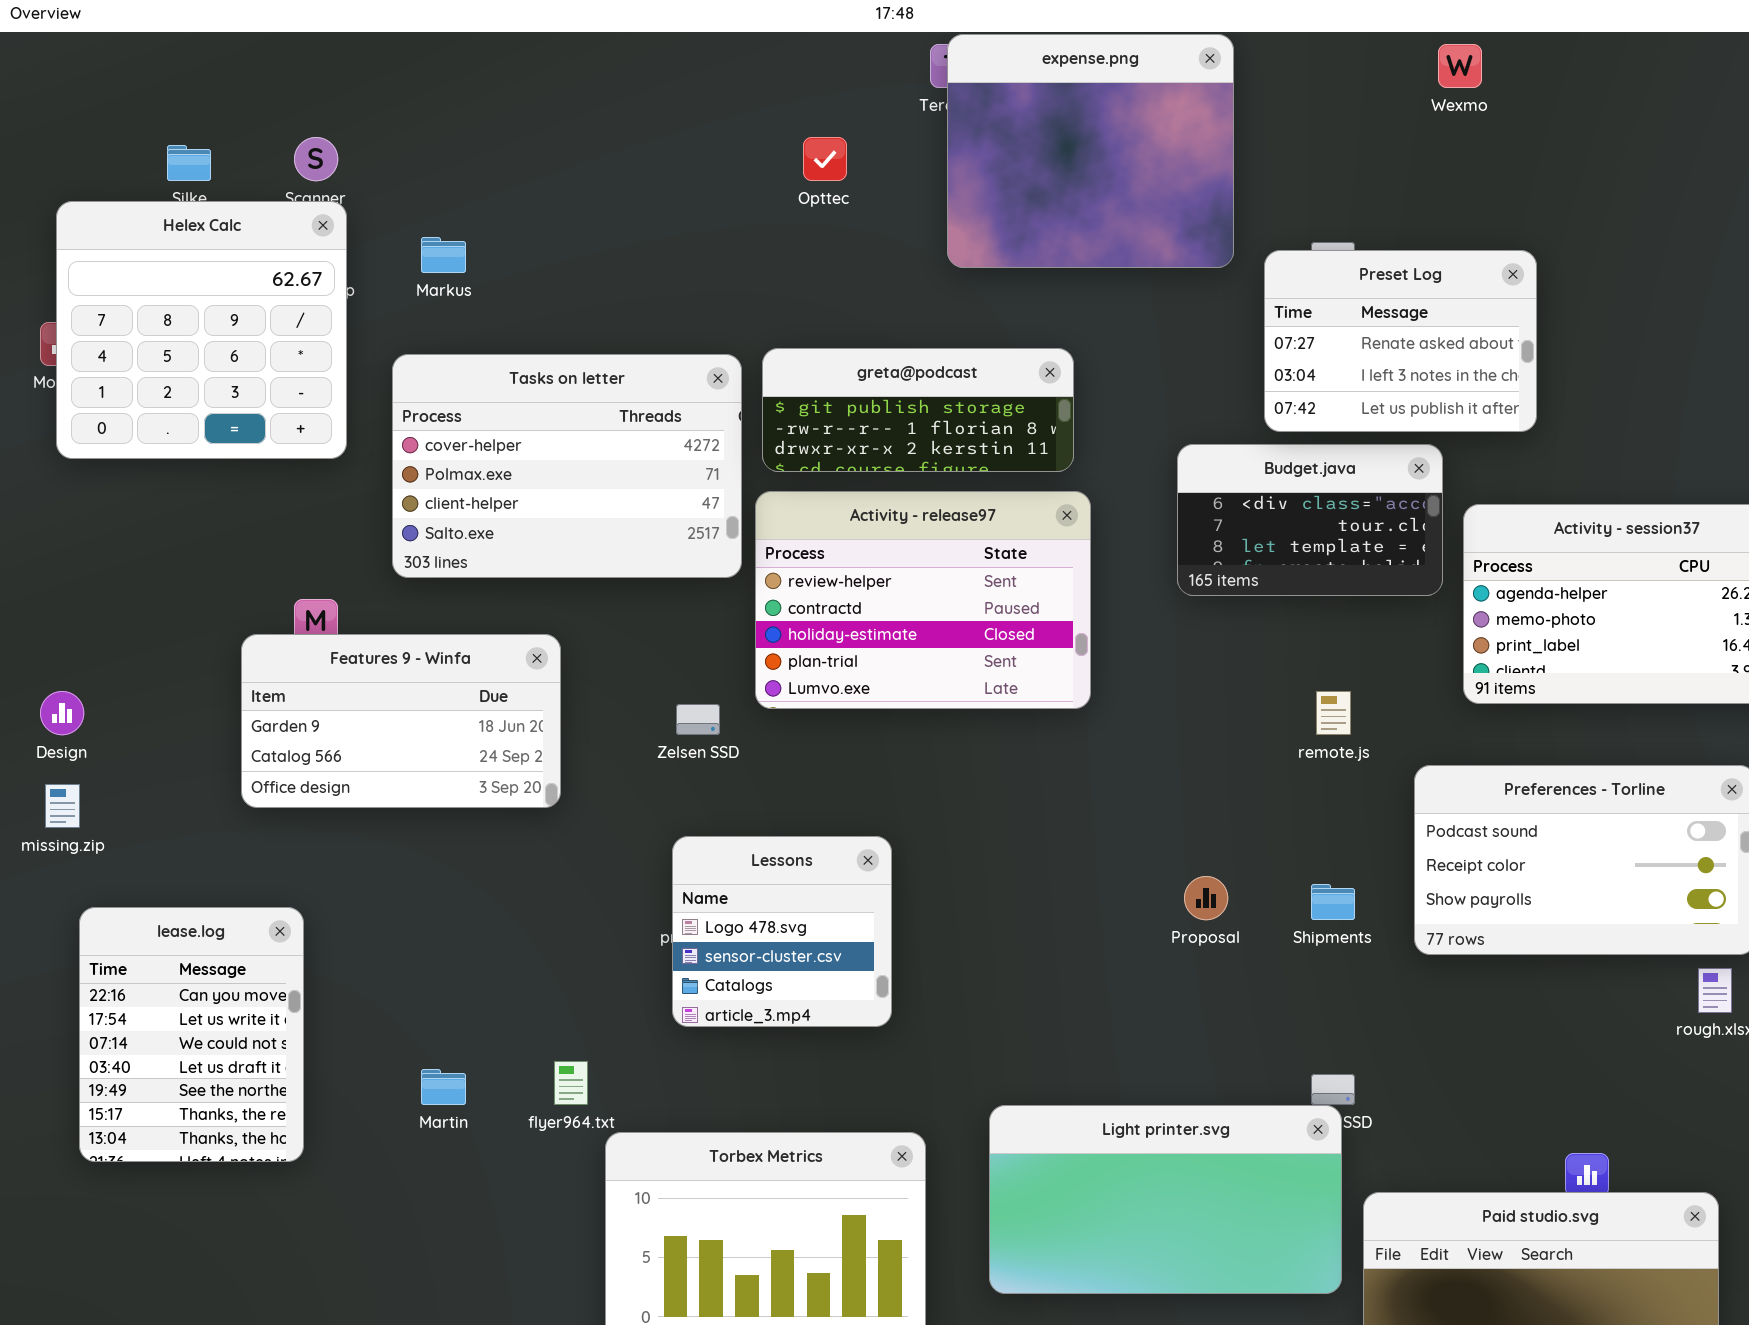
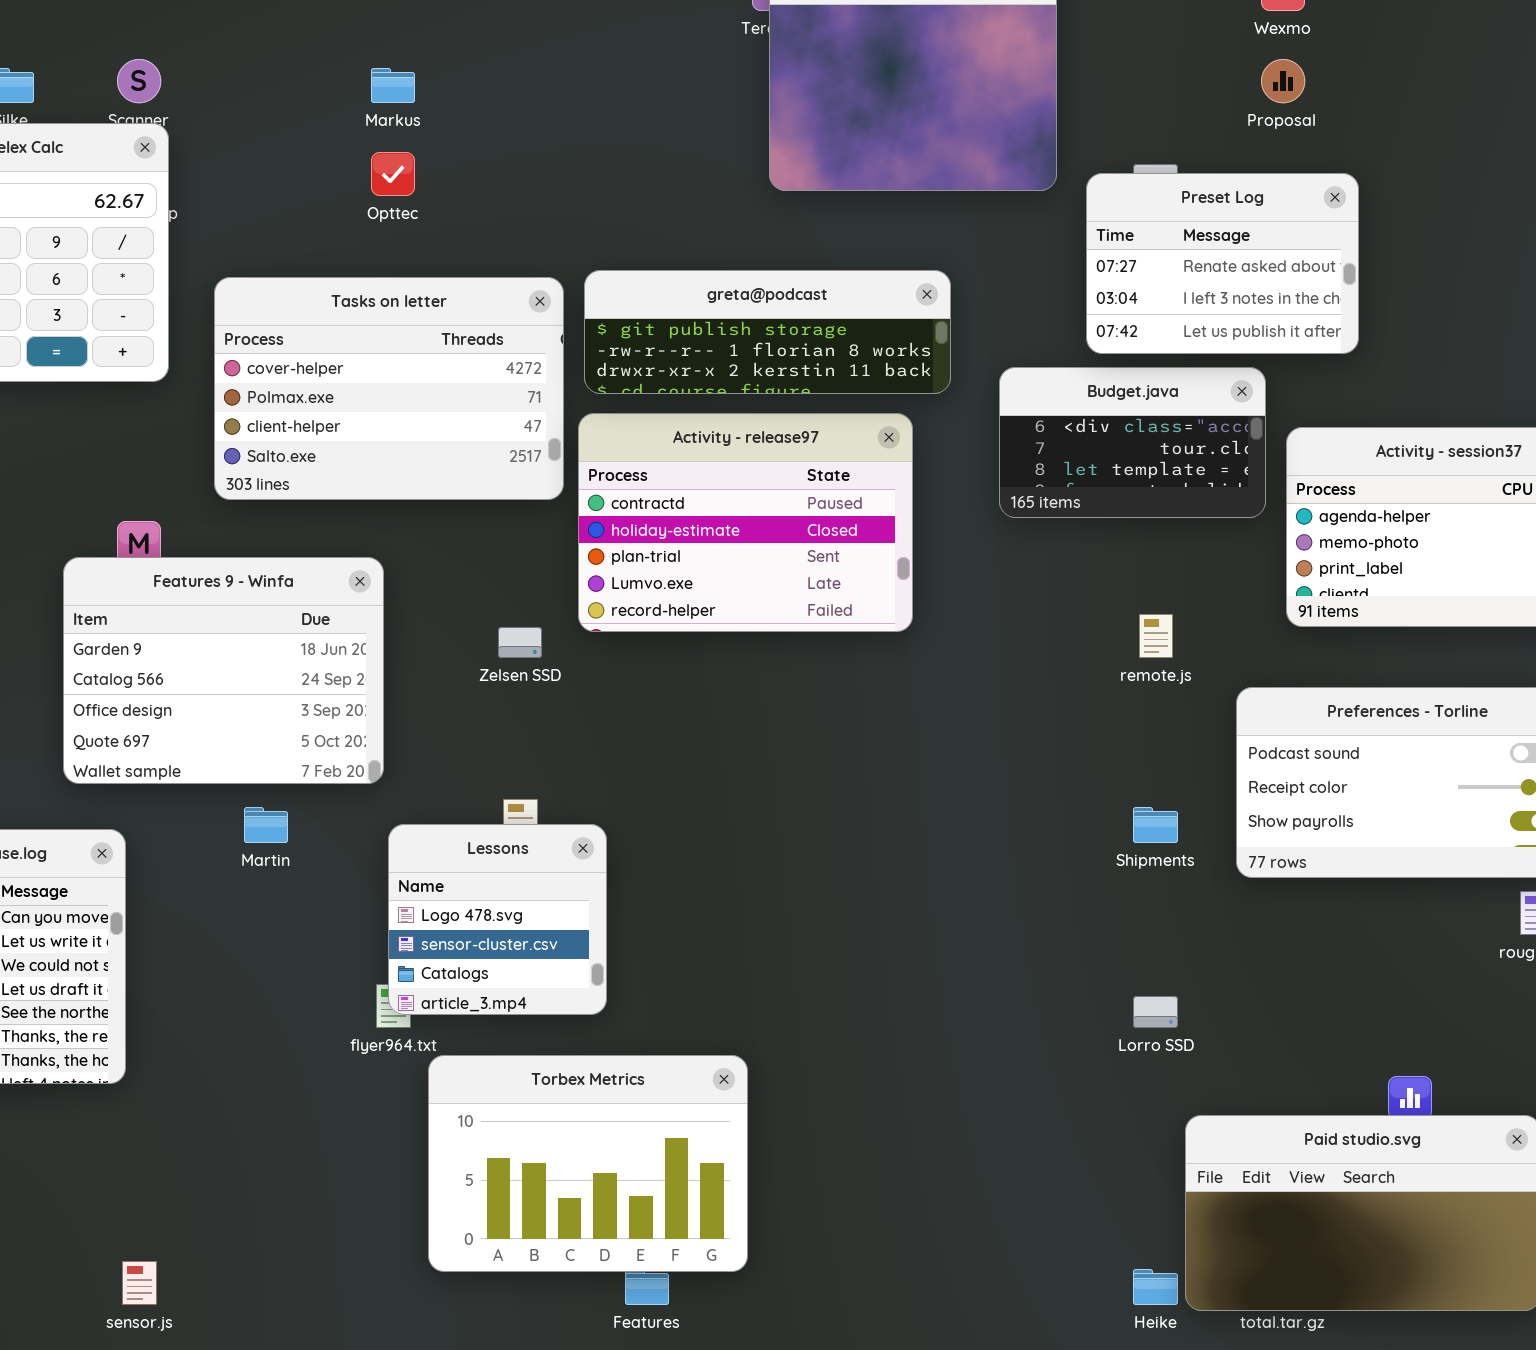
Opttec: [803,137,847,181] -> [371,152,415,196], moved
Markus: [421,237,466,273] -> [371,68,415,103], moved
greta@podcast: [762,348,1074,472] -> [584,270,951,394], resized
Activity - release97: [755,491,1091,709] -> [578,413,913,632], scrolled down 1 row
Features 9 - Winfa: [241,634,561,808] -> [63,557,384,784], resized
Lessons: [672,836,892,1027] -> [388,824,607,1015], moved
Proposal: [1184,876,1228,920] -> [1261,59,1305,103], moved
Martin: [421,1069,466,1105] -> [244,807,288,843], moved
Light printer.svg: [989,1105,1342,1294] -> none, closed

